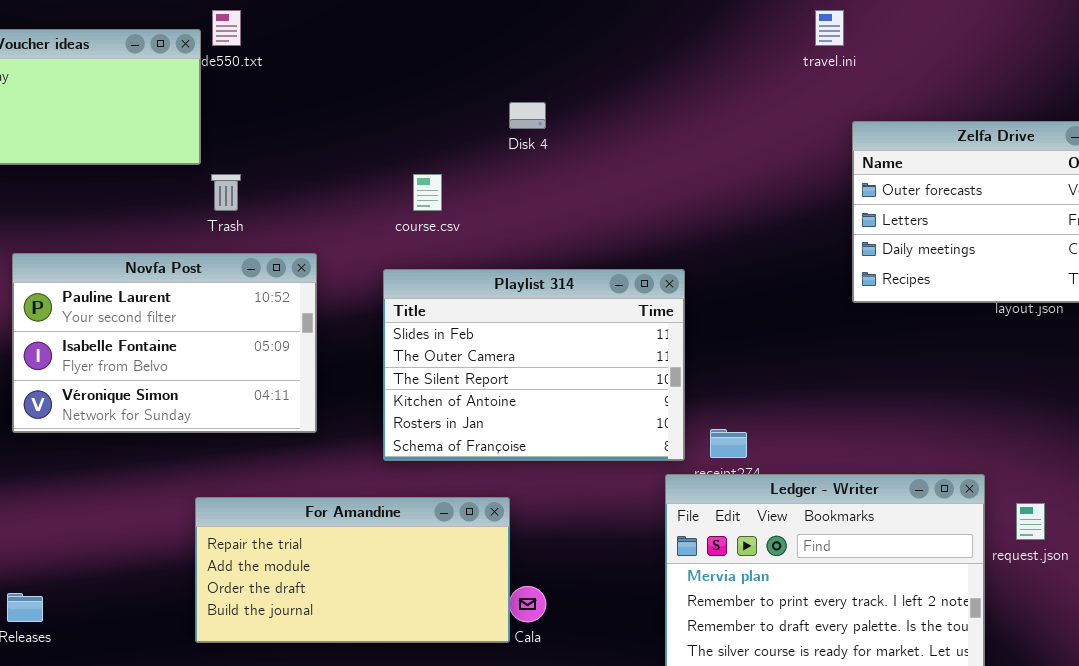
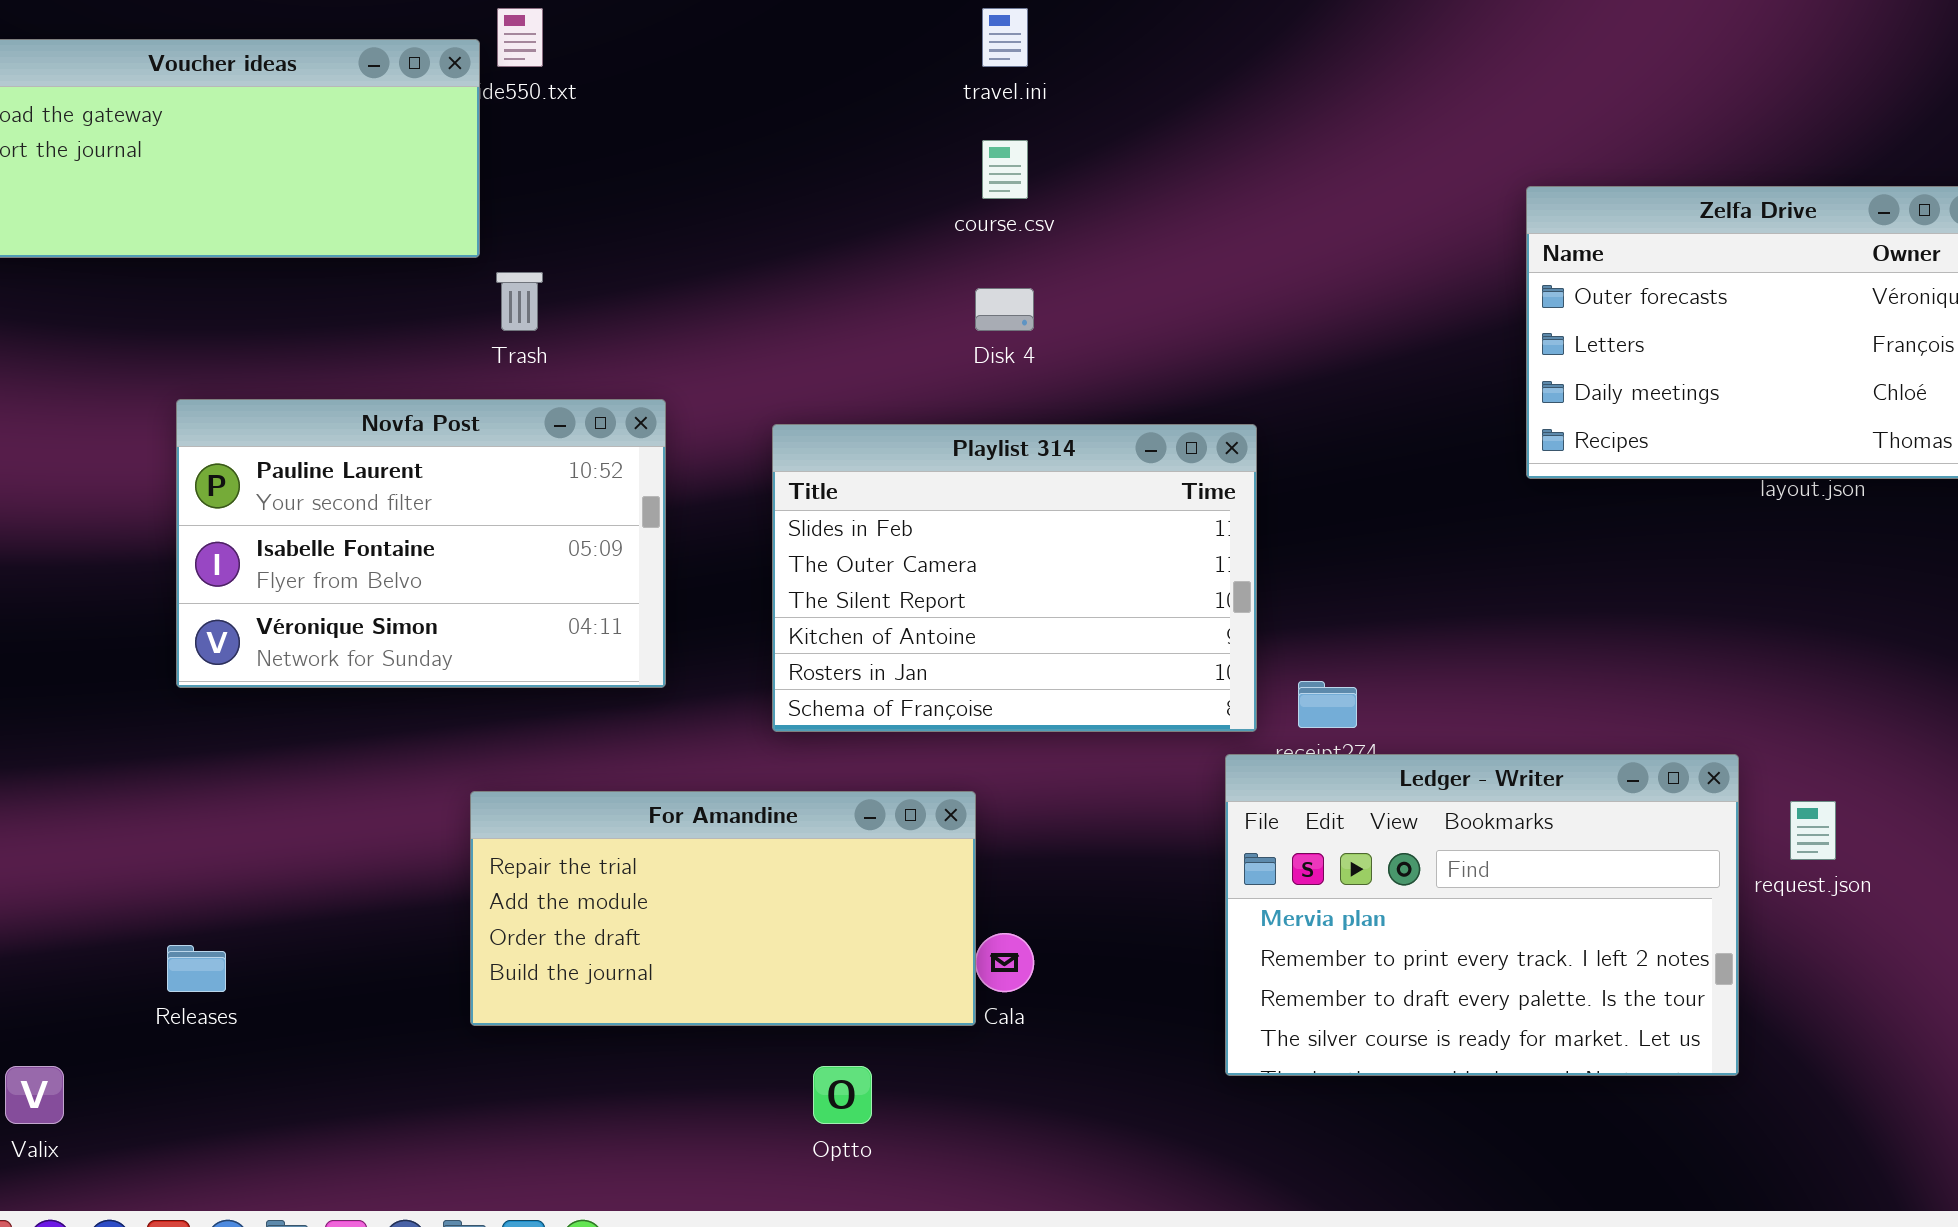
travel.ini: [815,10,844,46] -> [982,8,1028,67], moved
Disk 4: [509,102,546,129] -> [975,288,1034,331], moved
course.csv: [413,174,442,211] -> [982,140,1028,199], moved

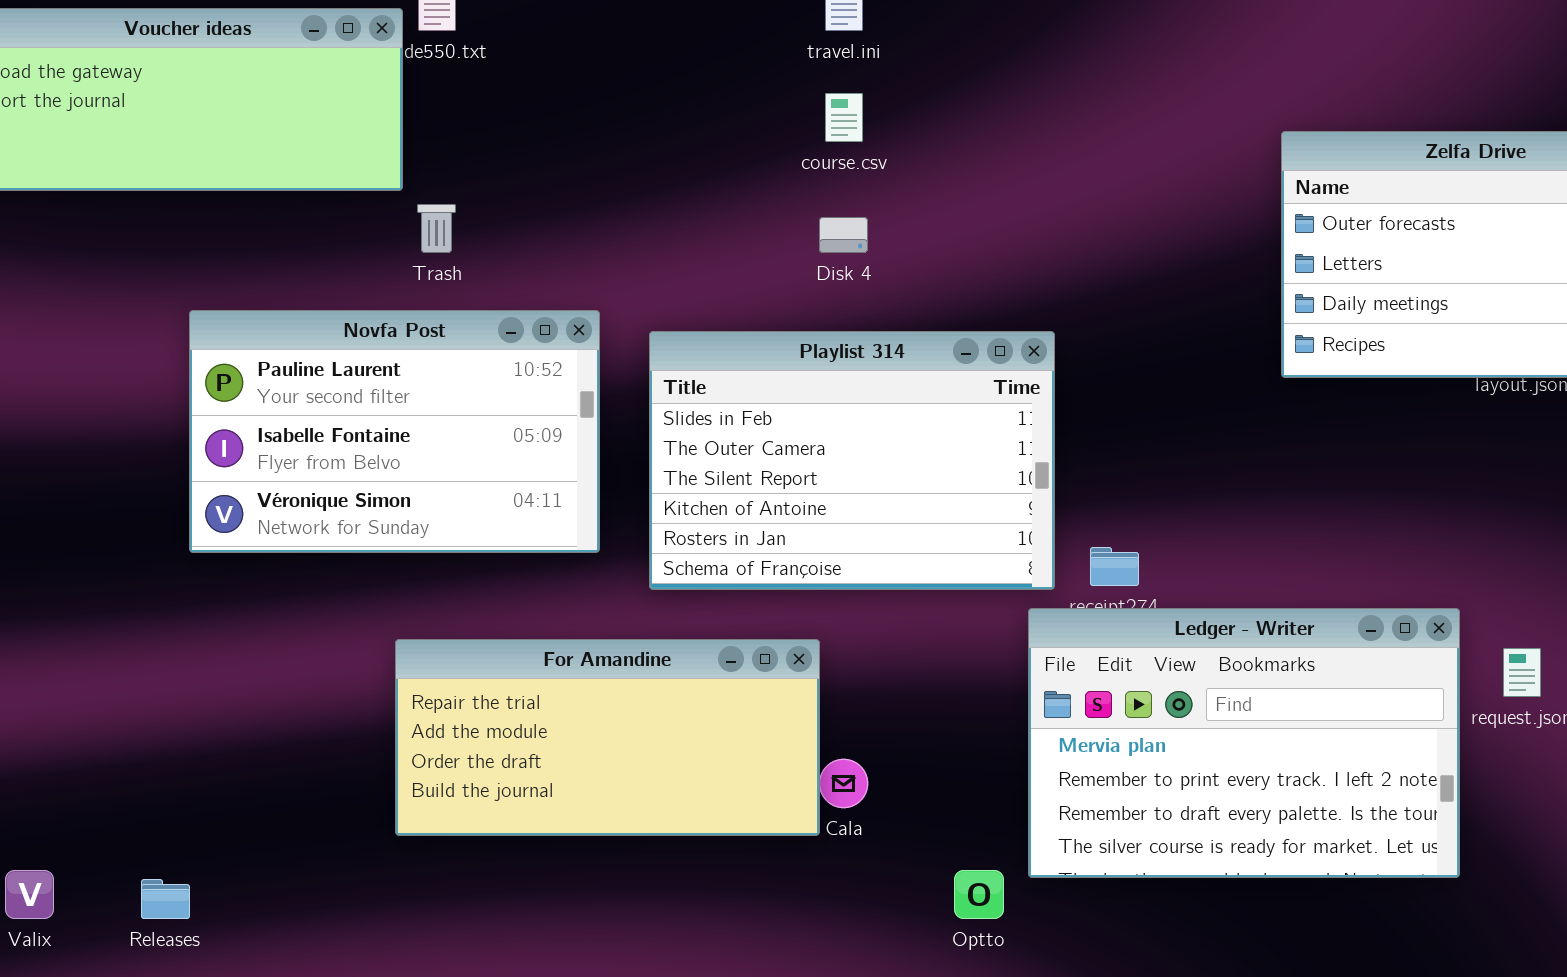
Novfa Post: [176,399,666,688] -> [189,310,600,553], moved
Releases: [167,945,226,992] -> [141,879,190,919], moved
Optto: [813,1066,872,1124] -> [954,870,1004,919], moved

